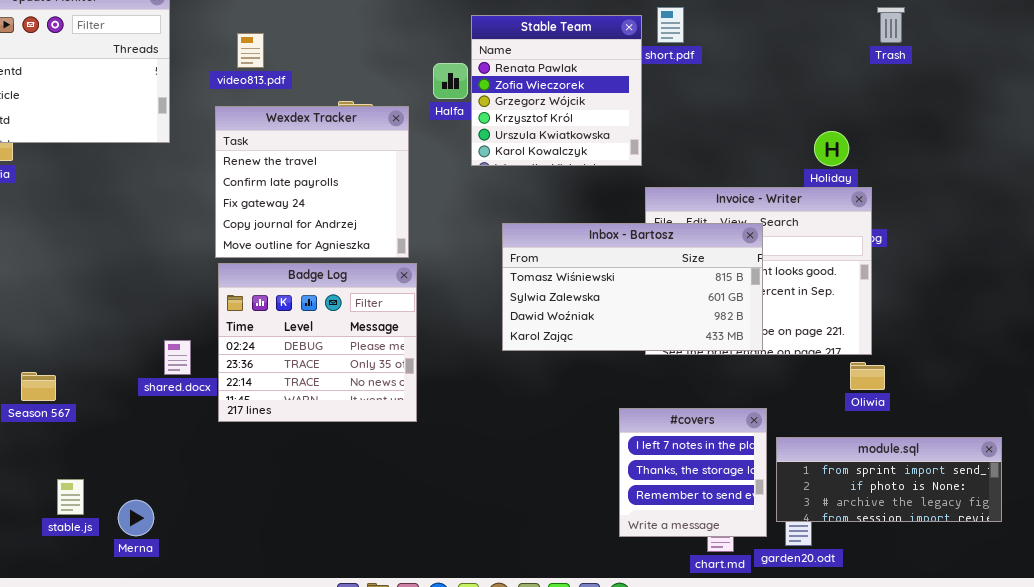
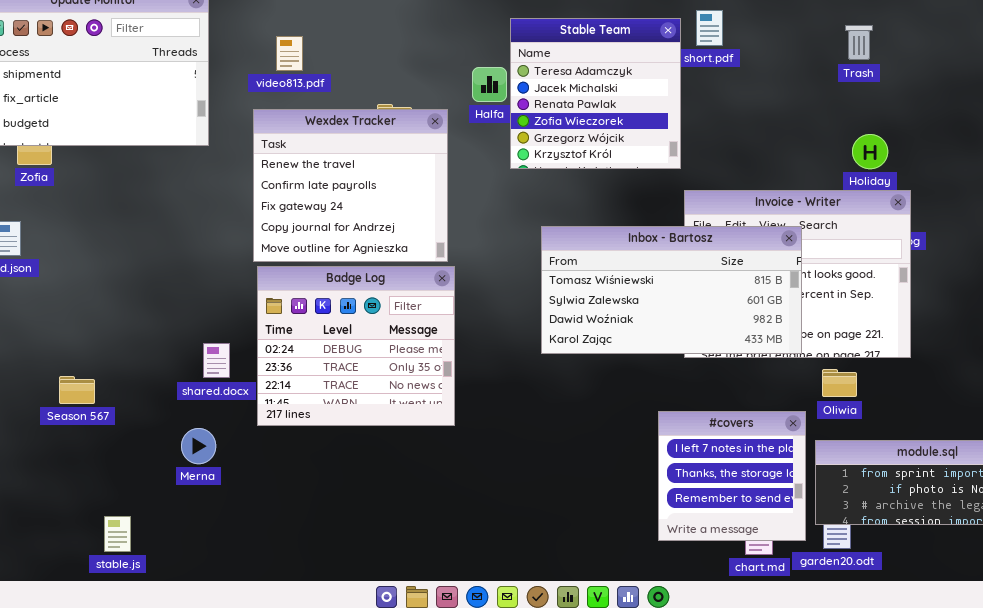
Trash: [877,7,905,43] -> [845,25,873,60], moved
Stable Team: [471,15,642,166] -> [510,18,681,169], scrolled up 2 rows
Oliwia: [850,362,885,390] -> [822,369,857,397], moved
stable.js: [57,479,84,515] -> [104,516,131,552], moved
Merna: [118,500,154,536] -> [181,428,216,464], moved

